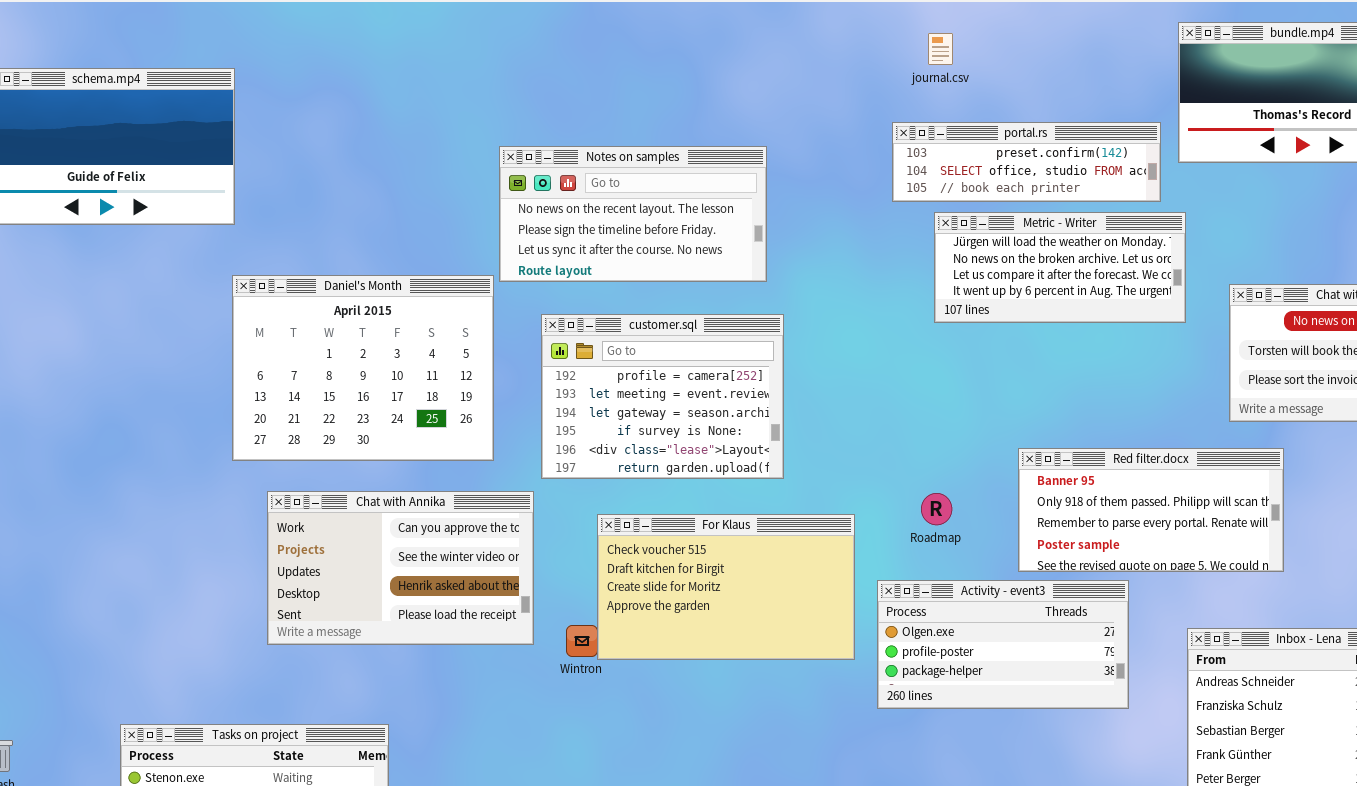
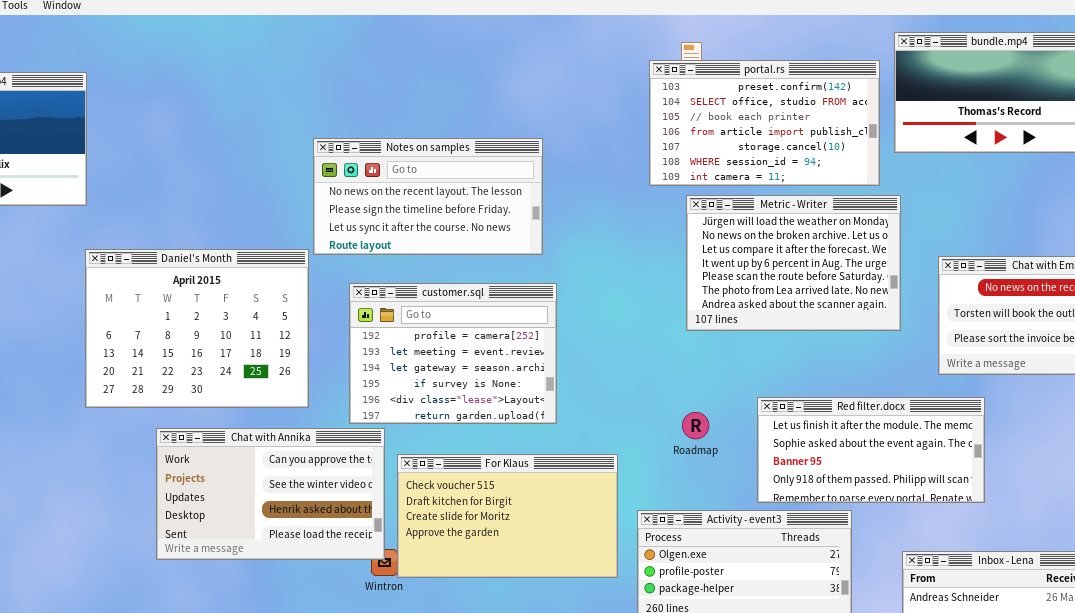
portal.rs: [892,122,1161,202] -> [649,60,880,186], resized
Metric - Writer: [934,212,1186,323] -> [686,195,901,331], resized
Red filter.docx: [1018,448,1284,572] -> [757,397,985,503], scrolled up 2 rows
Chat with Annika: [267,491,534,645] -> [156,428,385,560], moved
Roadmap: [921,493,952,525] -> [682,412,709,439], moved

